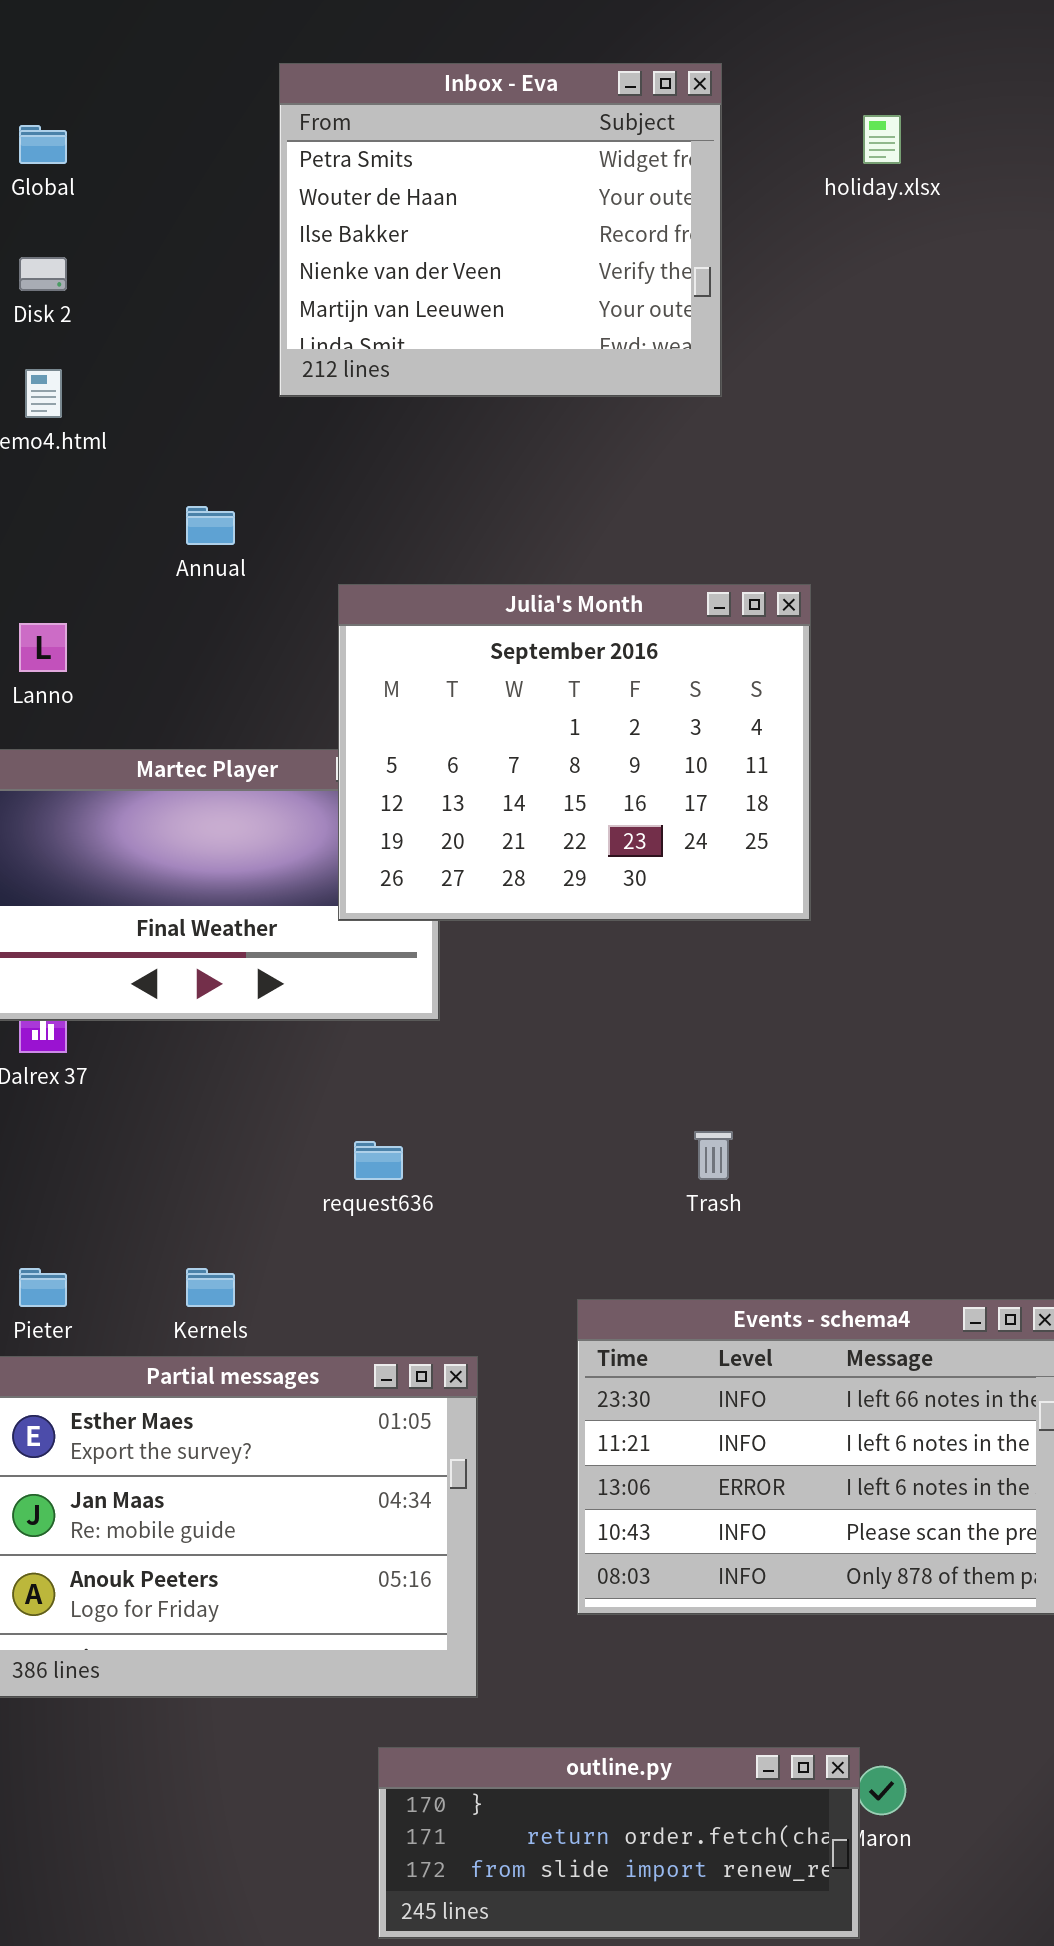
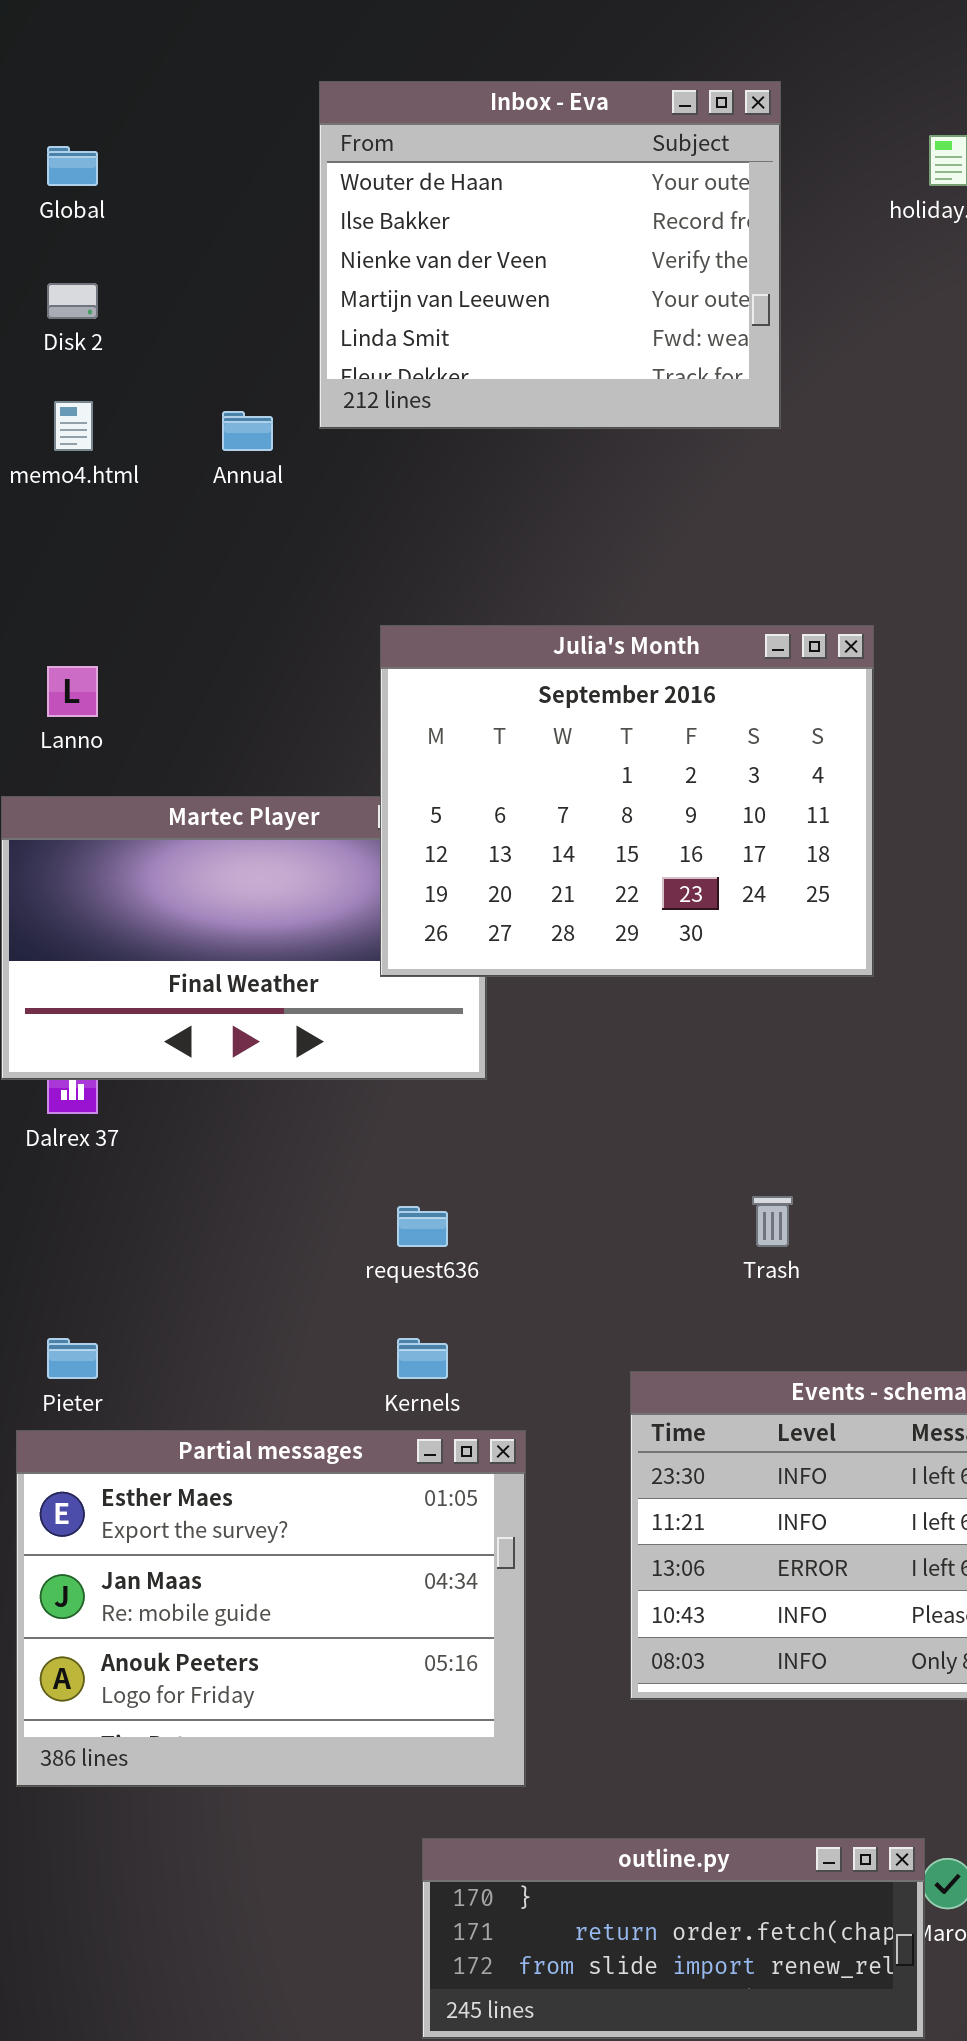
Inbox - Eva: [279,63,722,397] -> [319,81,781,429], scrolled down 1 row
Annual: [186,506,235,545] -> [222,411,273,451], moved
Kernels: [186,1268,235,1307] -> [397,1338,448,1379], moved

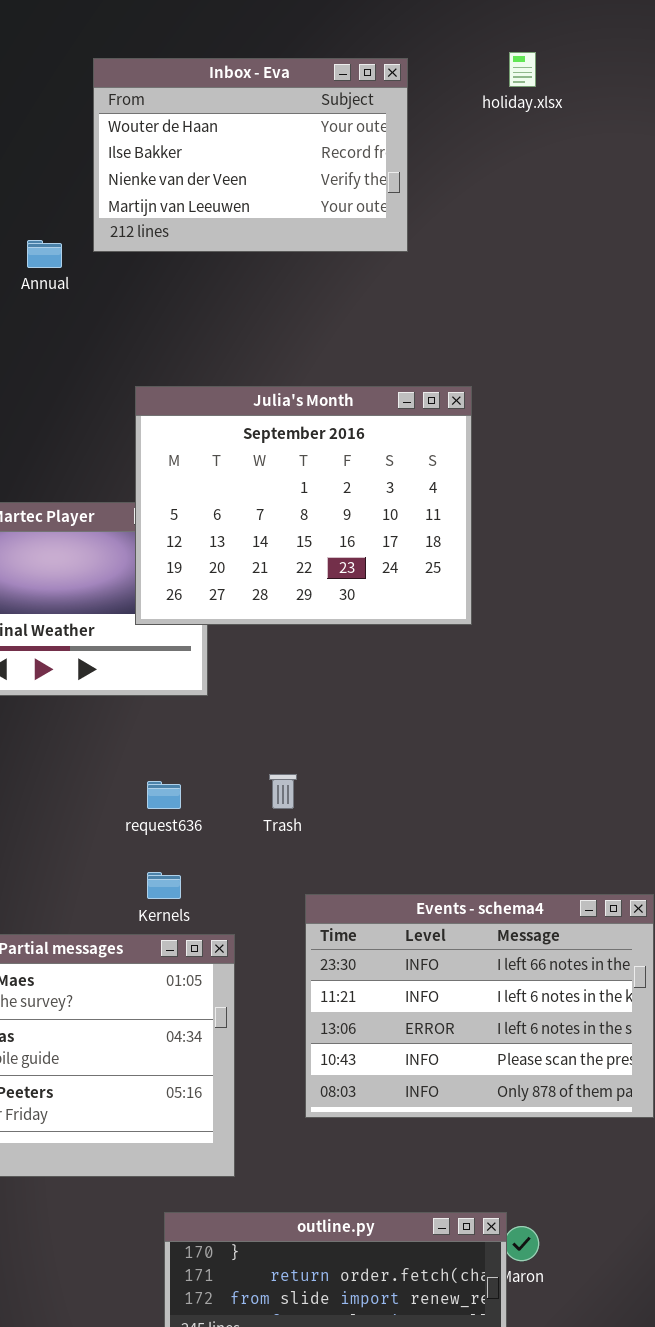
Inbox - Eva: [319,81,781,429] -> [93,58,408,252], resized
Trash: [752,1196,793,1247] -> [269,774,297,809], moved

